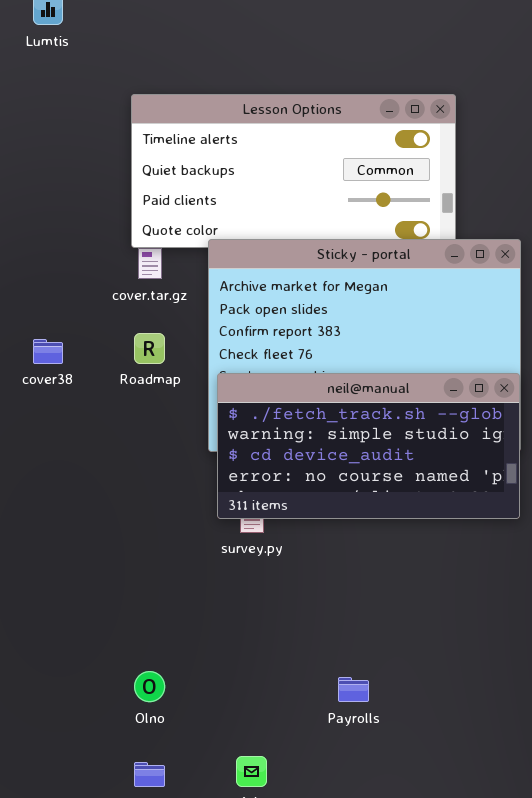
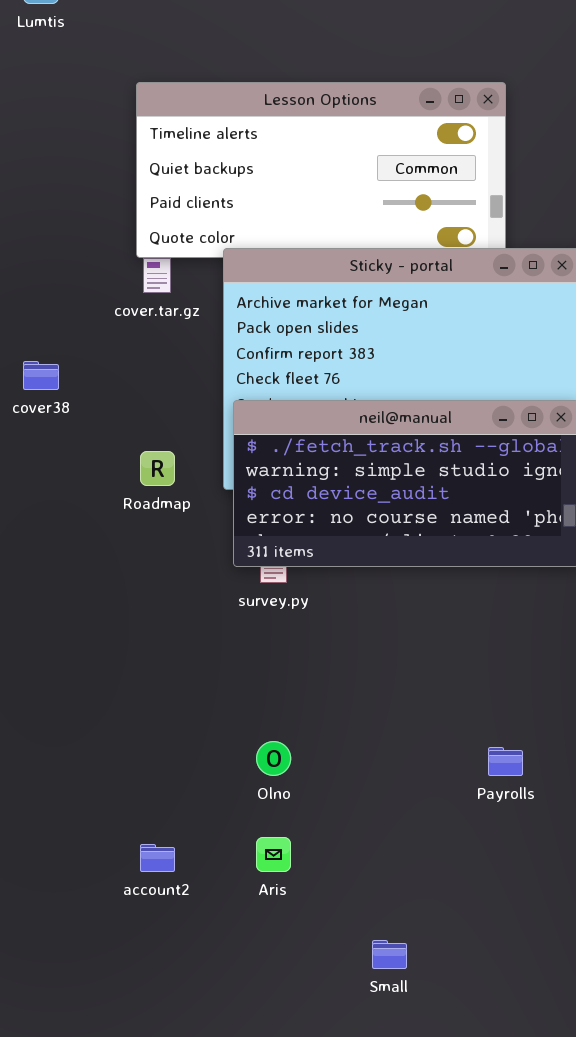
Roadmap: [134,333,165,364] -> [140,451,175,486], moved
Olno: [134,671,165,702] -> [256,741,291,776], moved
Payrolls: [338,677,369,702] -> [488,747,523,776], moved

